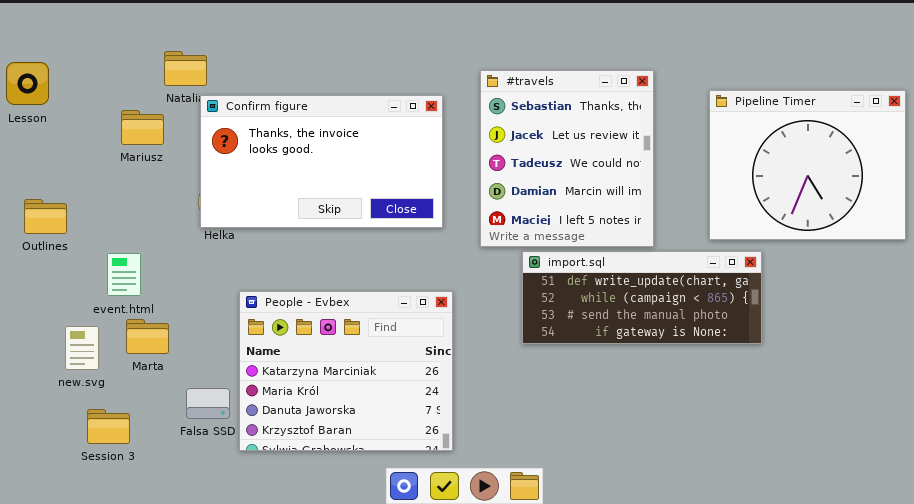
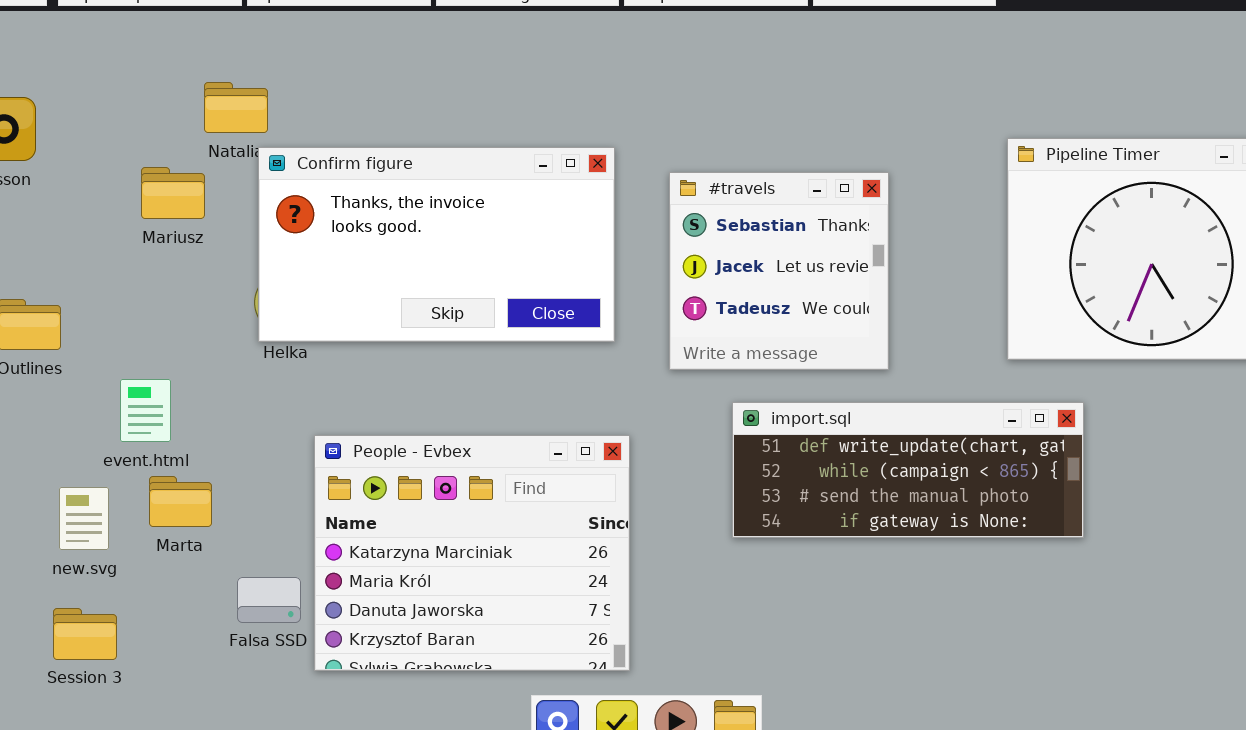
#travels: [480,70,654,247] -> [669,172,889,370], resized
import.sql: [522,251,762,344] -> [732,402,1084,538], moved
Session 3: [87,409,130,444] -> [53,608,117,660], moved

